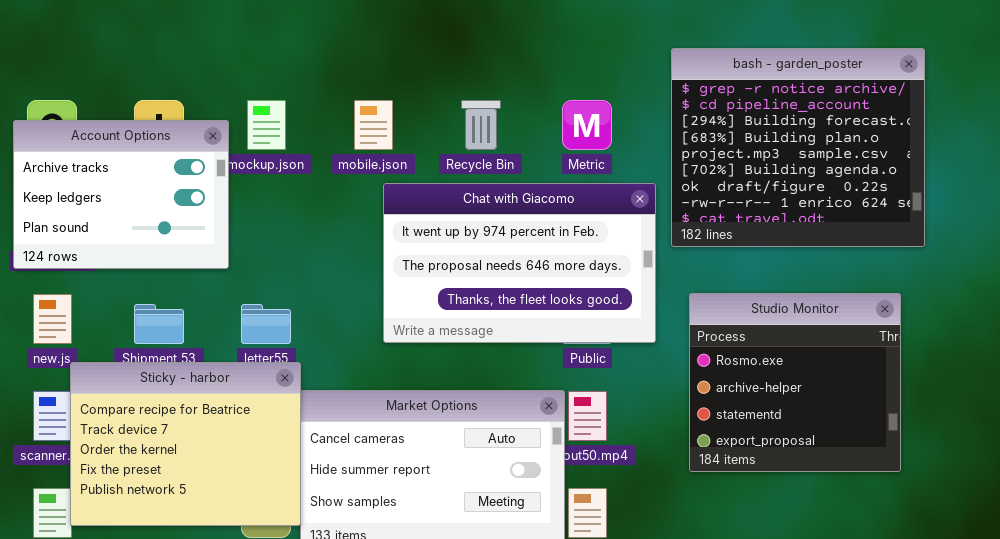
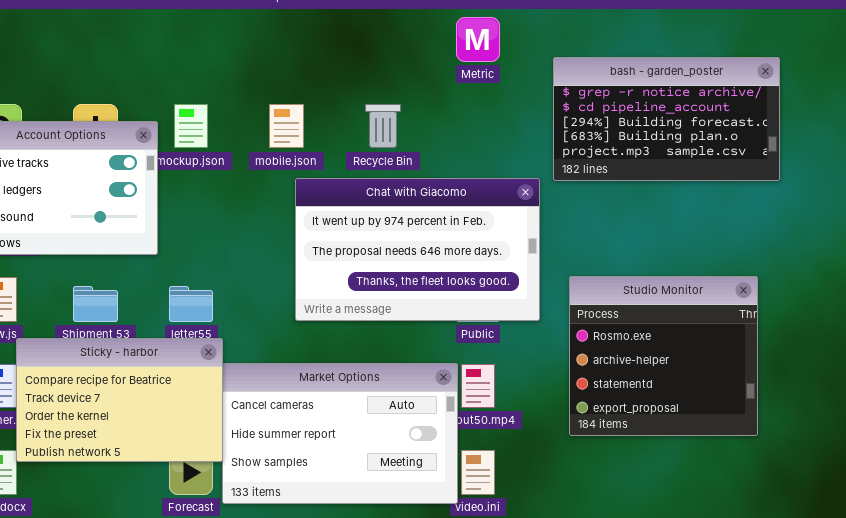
bash - garden_poster: [671,48,925,247] -> [553,57,780,181], resized
Metric: [562,100,612,150] -> [456,17,500,62], moved
Sticky - harbor: [70,362,301,526] -> [16,338,223,462], resized

